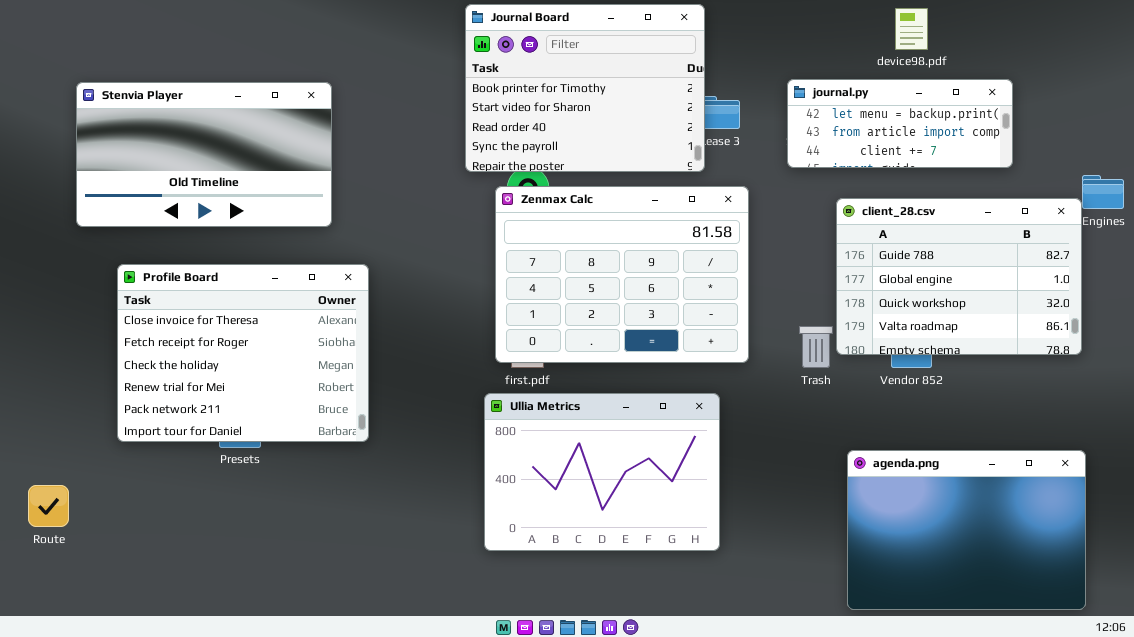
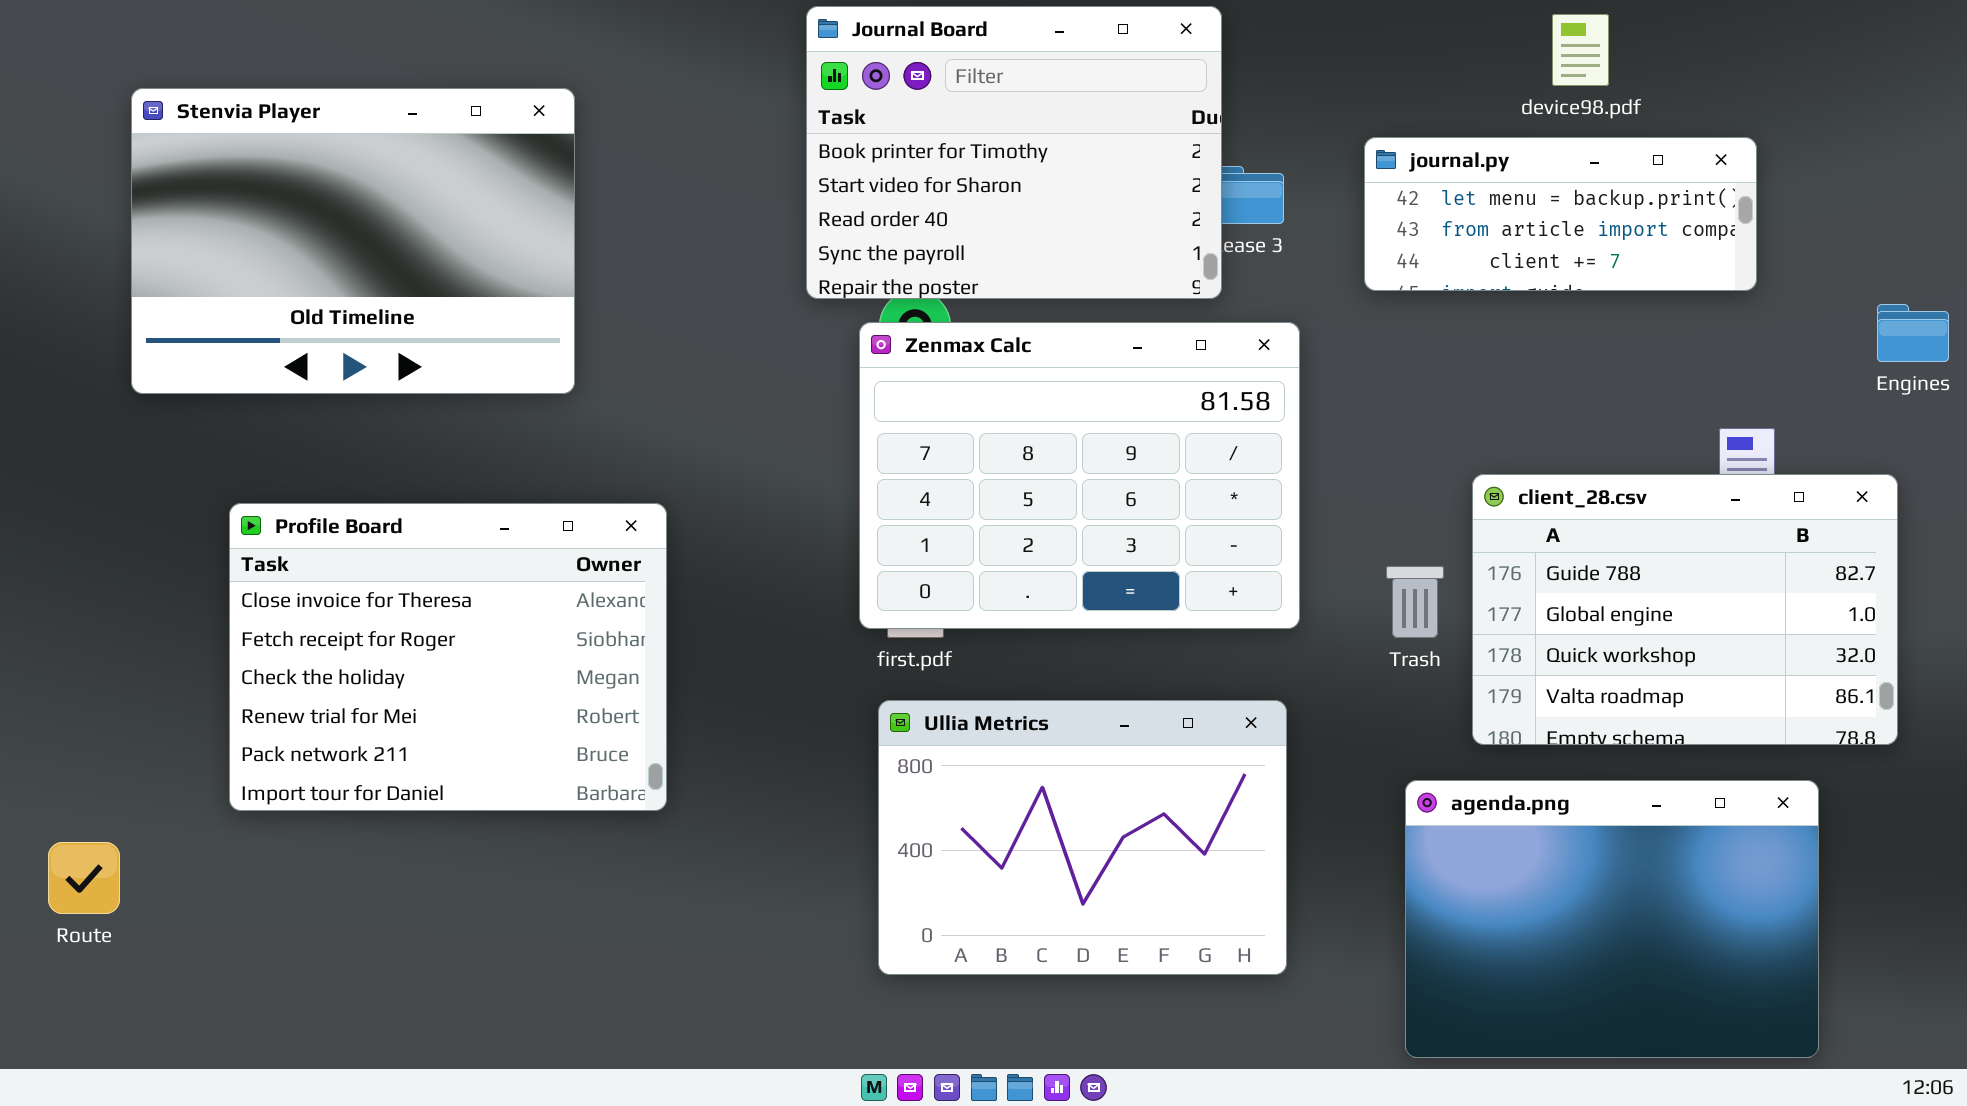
Stenvia Player: [76,82,332,227] -> [131,88,575,394], resized
client_28.csv: [836,198,1082,355] -> [1472,474,1898,745], moved
Profile Board: [117,264,369,442] -> [229,503,667,811], moved
Ullia Metrics: [484,393,720,551] -> [878,700,1287,975], moved
agenda.png: [847,450,1086,610] -> [1405,780,1819,1058], moved

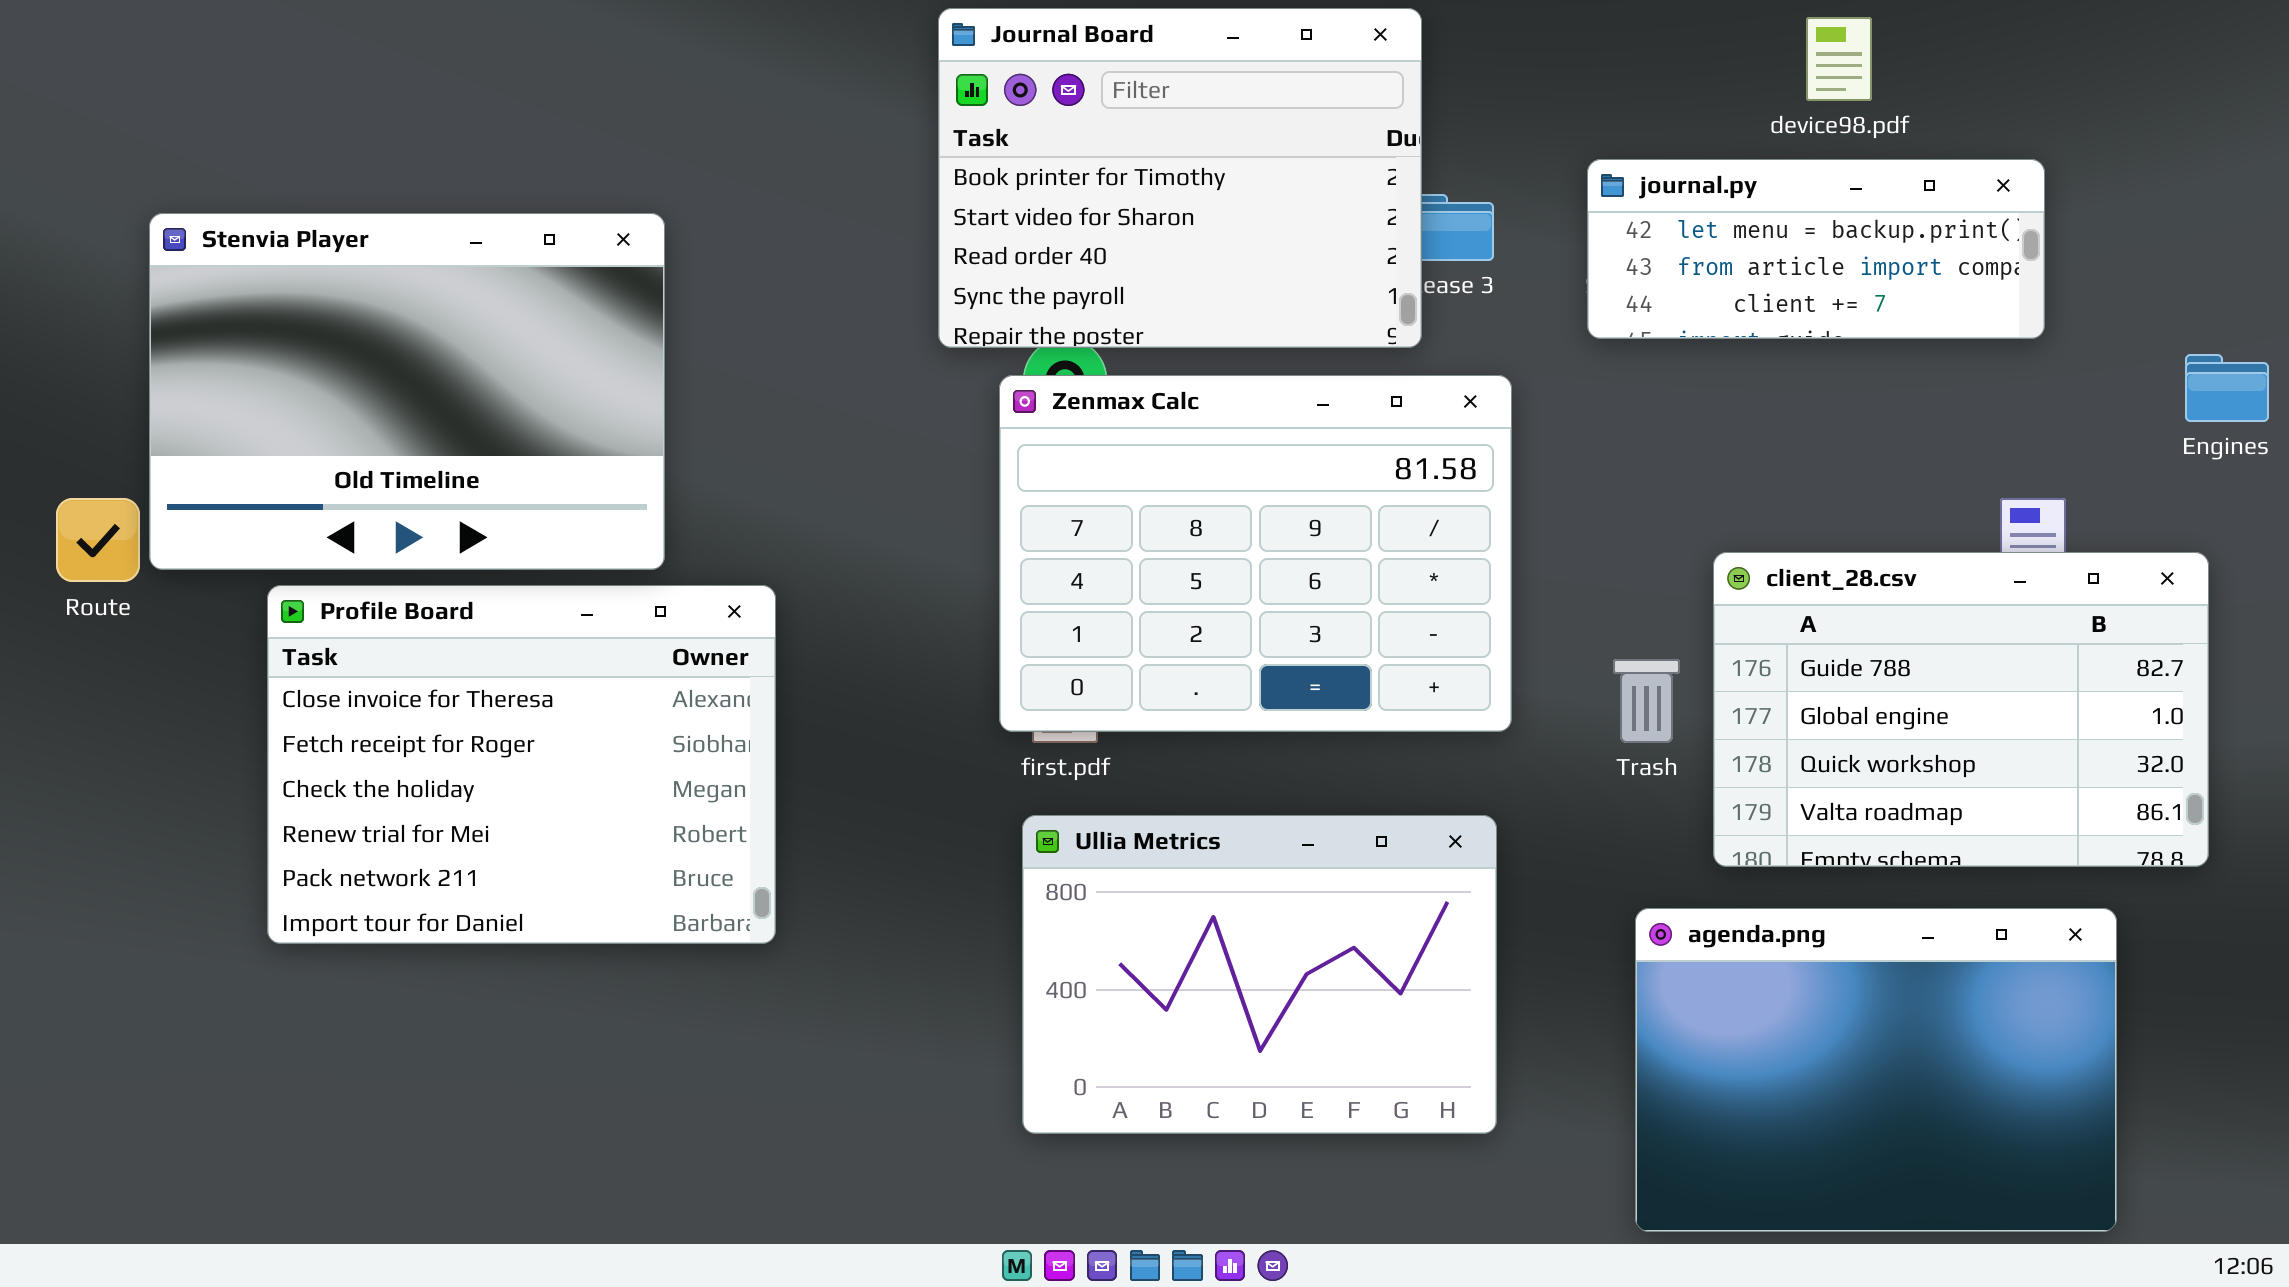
Stenvia Player: [131,88,575,394] -> [149,213,665,570], moved
Route: [48,842,120,914] -> [56,498,140,582], moved

